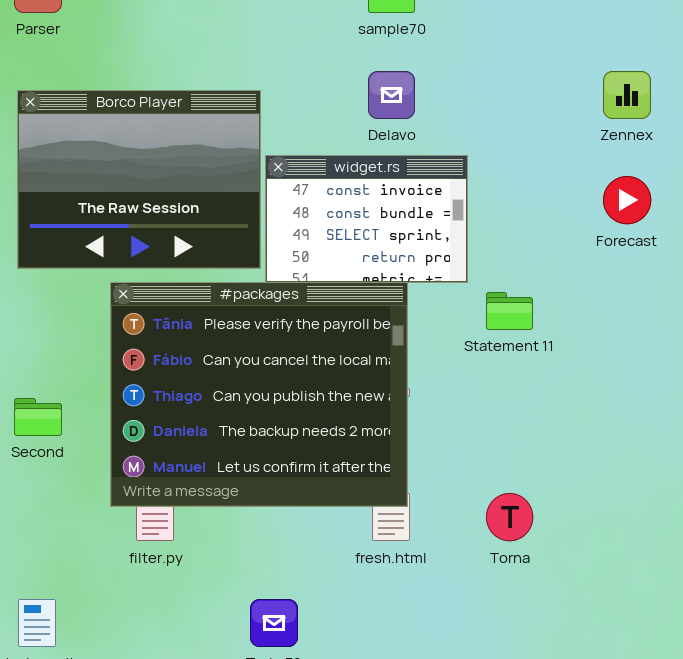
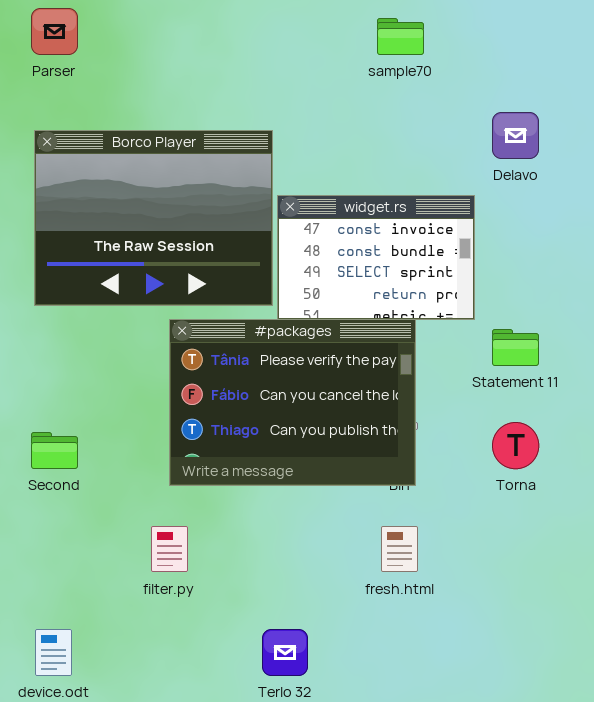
Delavo: [368,71,415,119] -> [492,112,539,159], moved
#packages: [110,282,408,507] -> [169,319,416,486], resized
Torna: [486,493,533,541] -> [492,422,539,469], moved

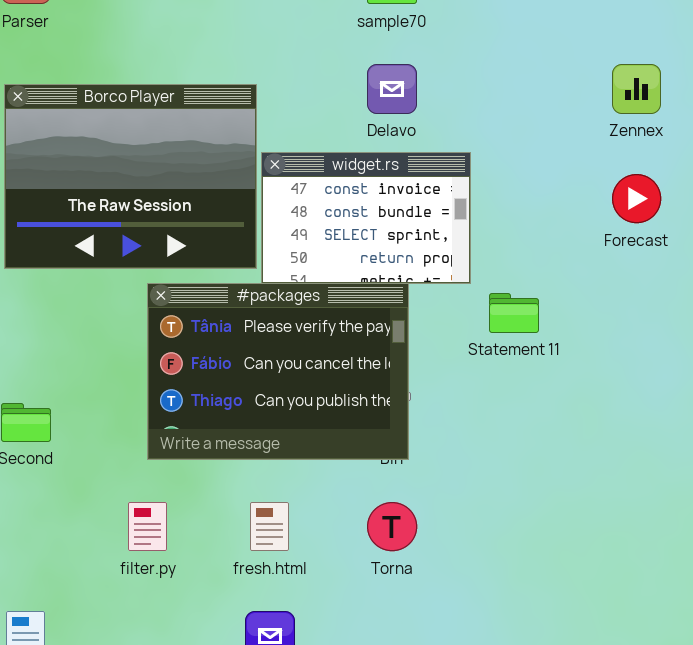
Delavo: [492,112,539,159] -> [367,64,417,114], moved
Torna: [492,422,539,469] -> [367,502,417,551], moved
fresh.html: [381,526,418,572] -> [250,502,289,551], moved

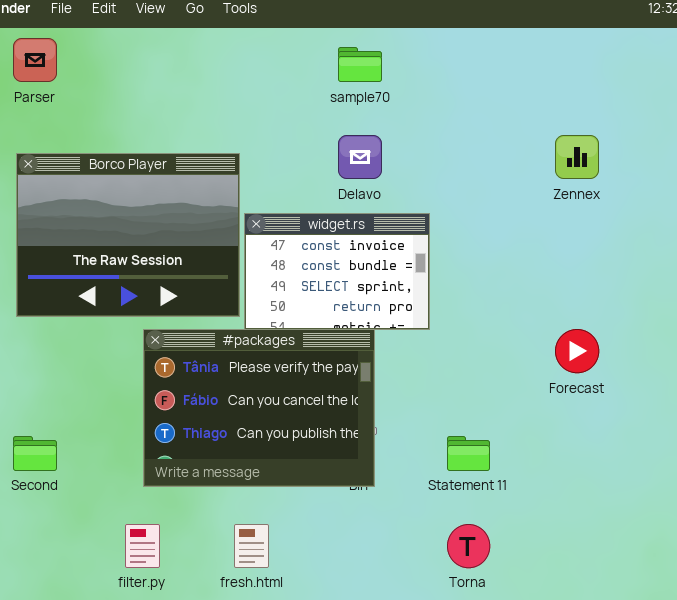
Forecast: [612,174,661,223] -> [555,329,599,373], moved
Statement 11: [489,293,539,333] -> [447,436,490,471], moved
Torna: [367,502,417,551] -> [447,524,490,568], moved

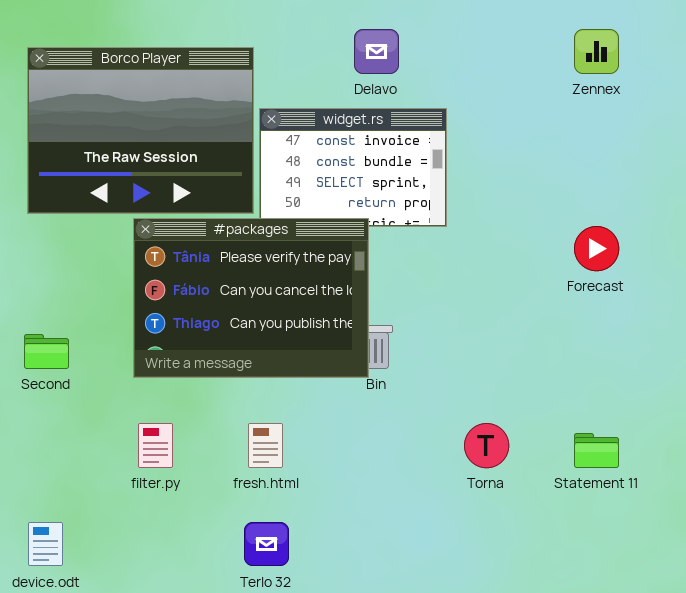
#packages: [143,329,375,487] -> [133,218,369,378], moved
Statement 11: [447,436,490,471] -> [574,433,619,468], moved

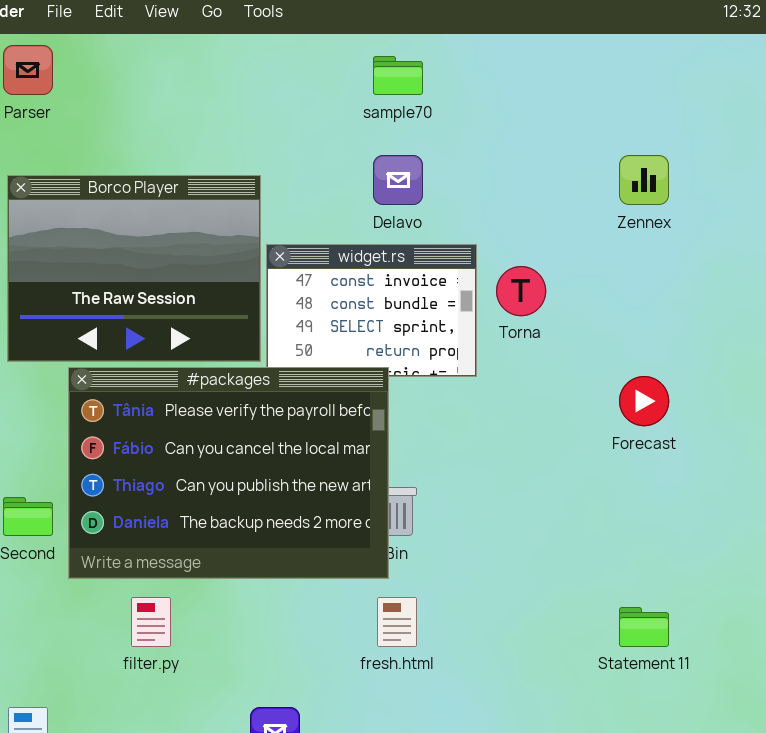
#packages: [133,218,369,378] -> [68,367,389,579], resized
fresh.html: [248,423,283,468] -> [377,597,417,647], moved
Torna: [464,423,509,468] -> [496,266,546,316], moved

